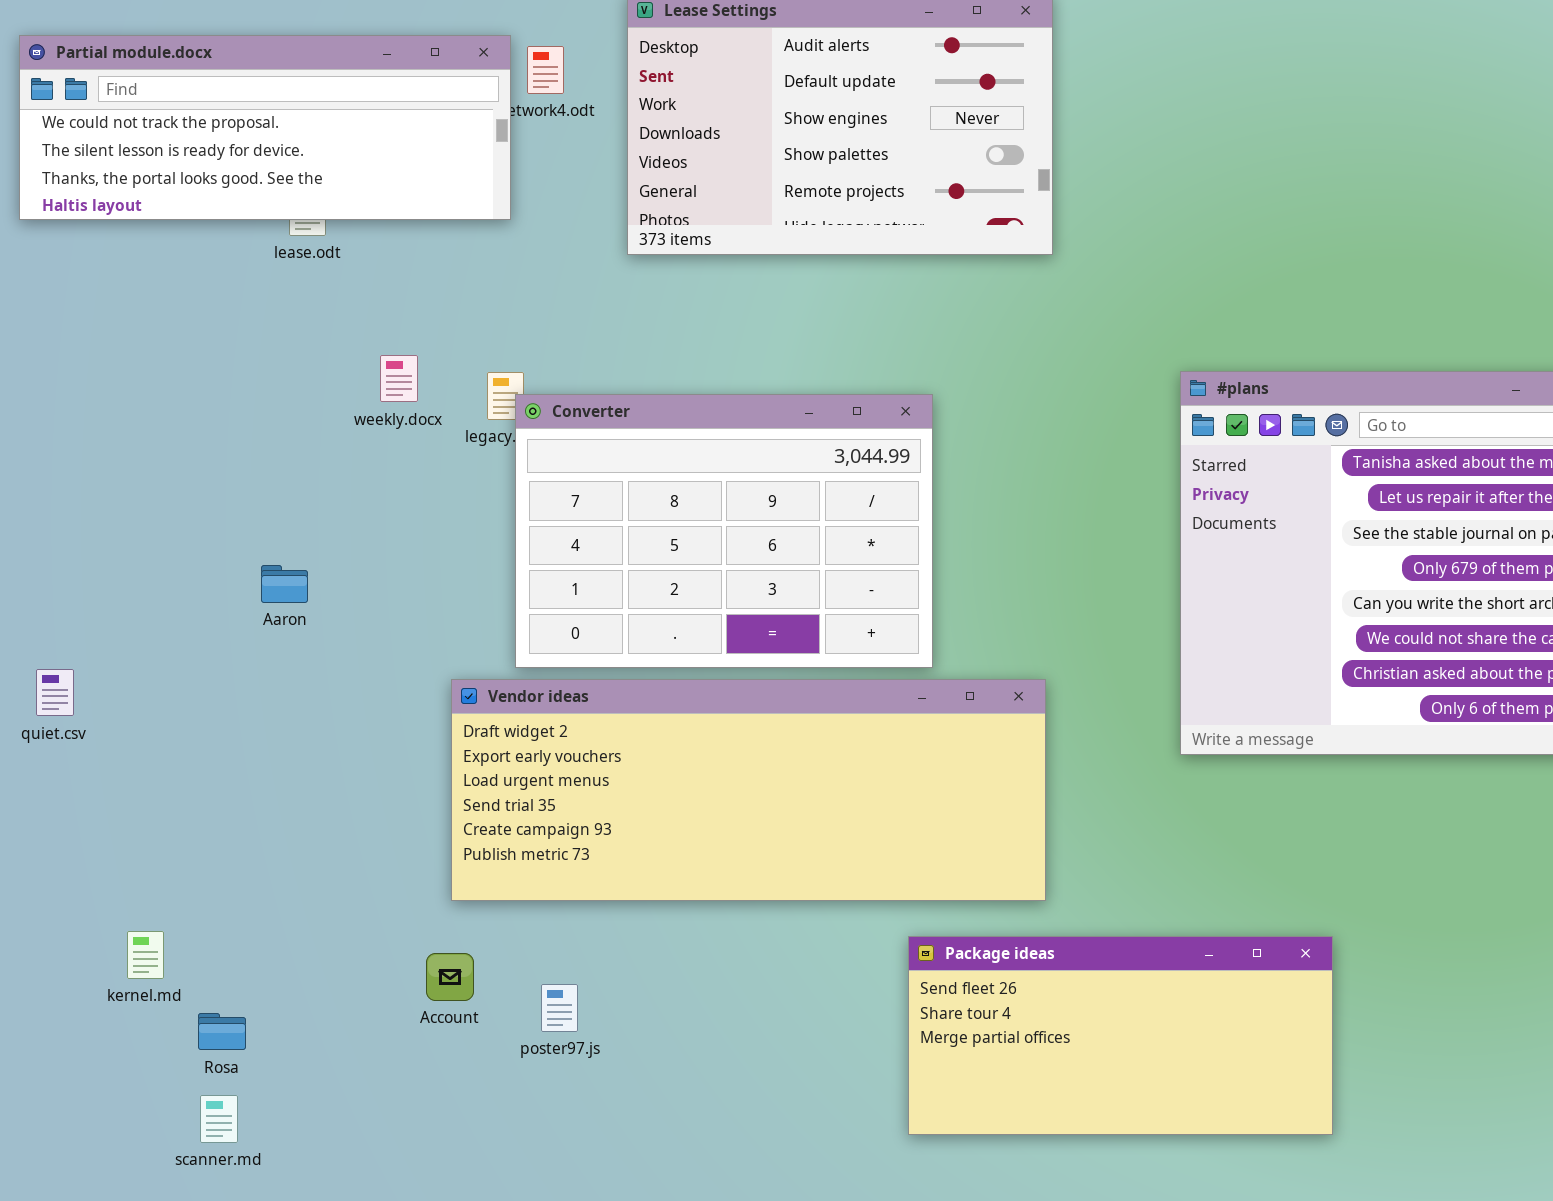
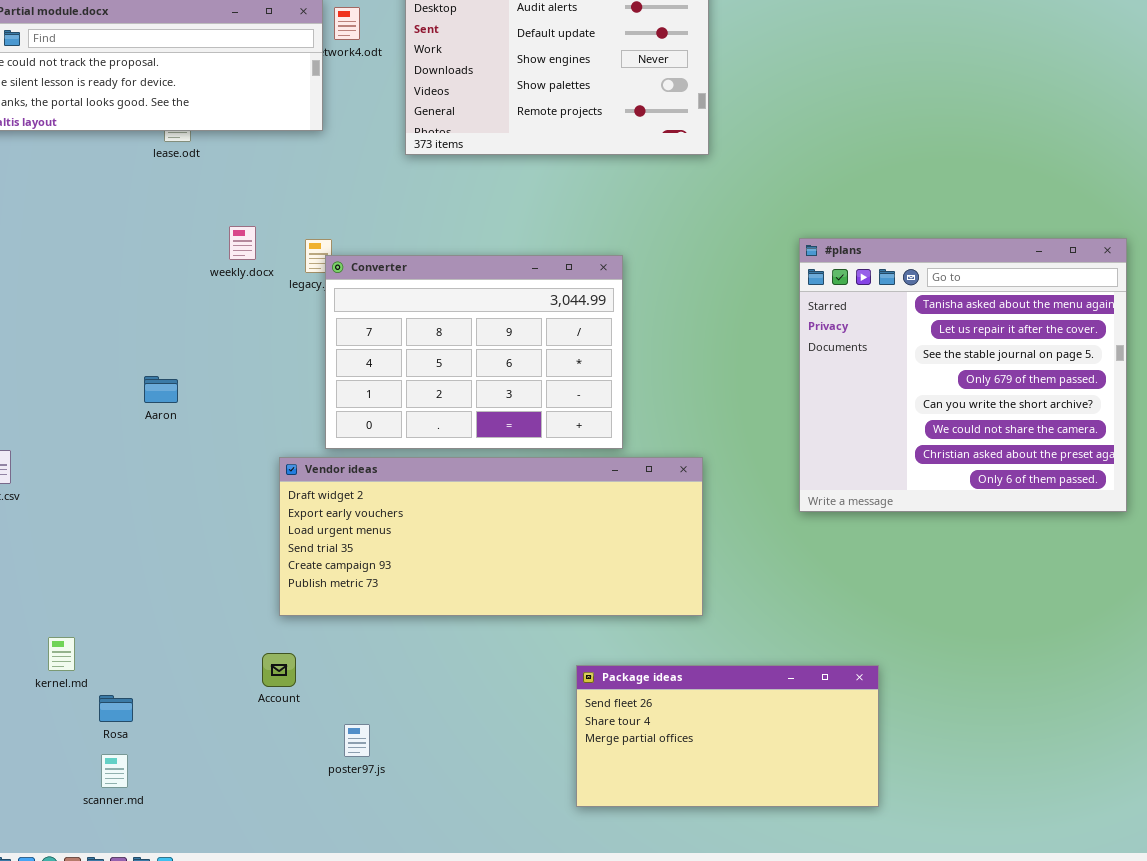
Package ideas: [908,936,1333,1135] -> [576,665,879,807], moved
poster97.js: [541,984,578,1032] -> [344,724,370,757], moved

